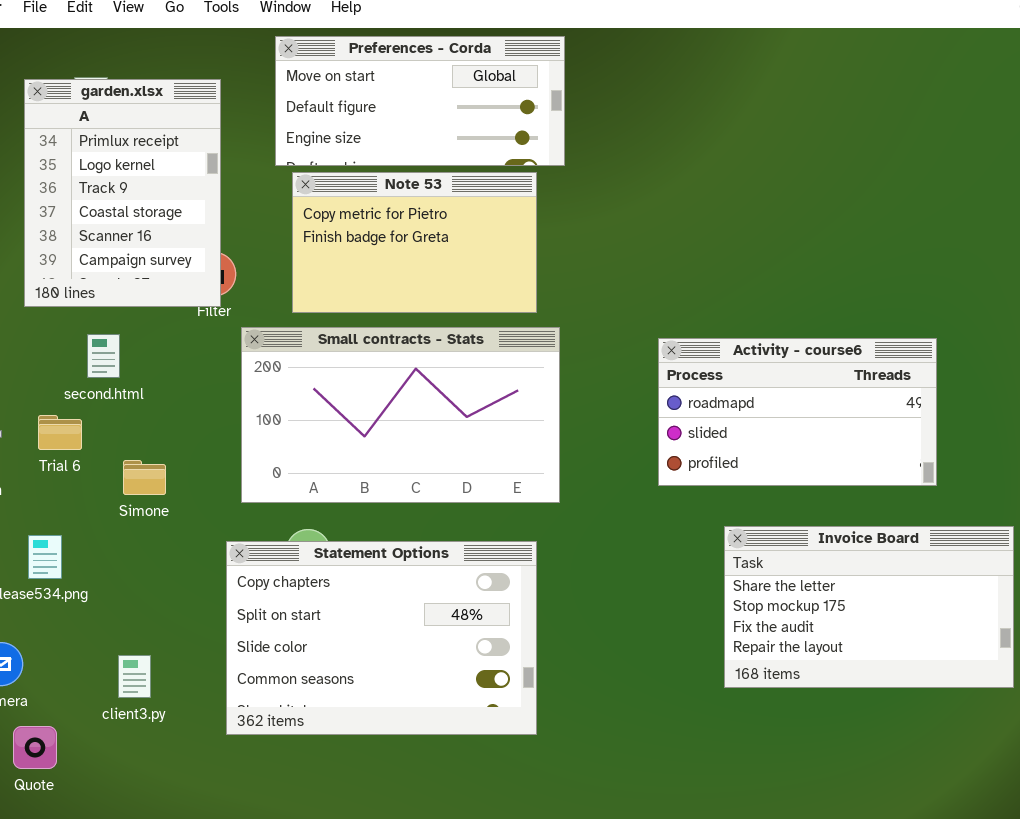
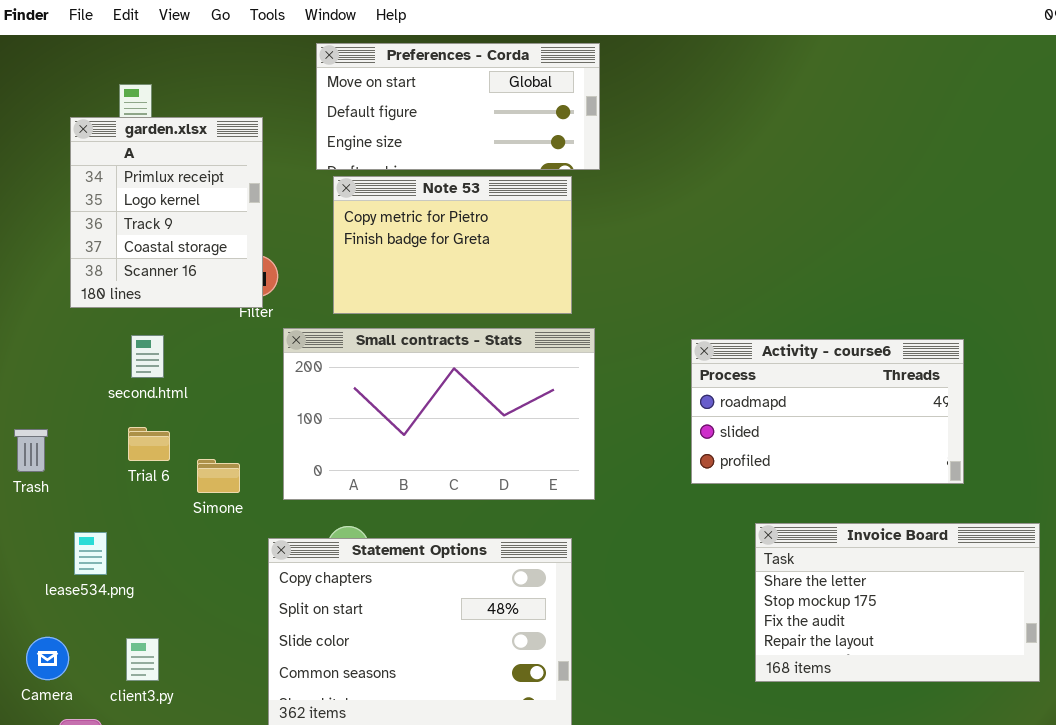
garden.xlsx: [24,79,221,307] -> [70,117,263,308], resized
Trial 6: [38,415,82,450] -> [128,427,170,461], moved
Simone: [123,460,166,495] -> [197,459,240,493], moved
client3.py: [118,655,151,698] -> [126,638,159,681], moved

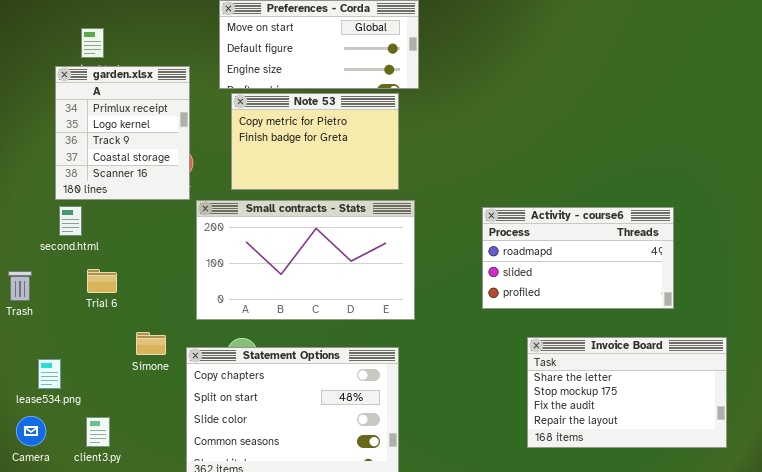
garden.xlsx: [70,117,263,308] -> [55,66,190,200], moved
second.html: [131,335,164,378] -> [59,206,82,236], moved
Simone: [197,459,240,493] -> [136,332,166,355], moved
lease534.png: [74,532,107,575] -> [38,359,61,389], moved

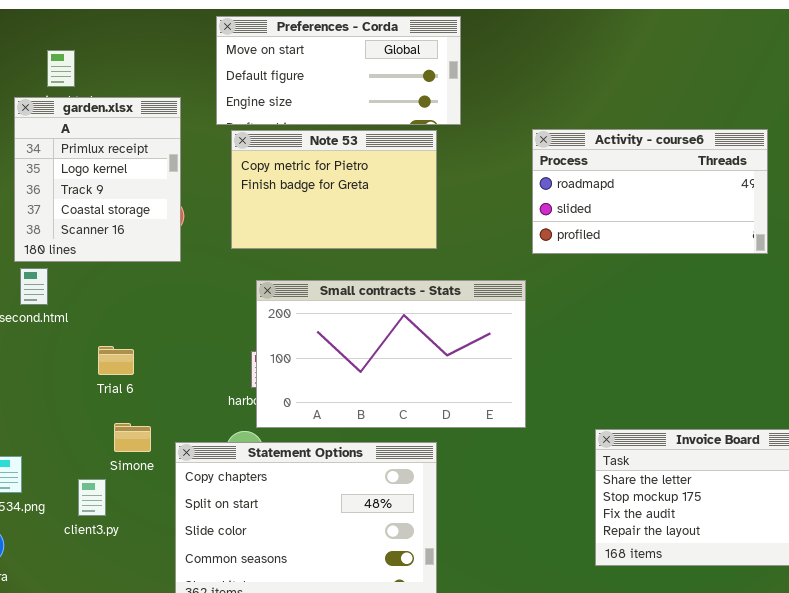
Small contracts - Stats: [196,200,415,320] -> [256,280,526,428], moved
Activity - course6: [482,207,674,309] -> [532,129,768,254], moved
Trial 6: [87,269,117,293] -> [98,346,134,375], moved
client3.py: [86,417,110,447] -> [78,479,106,516], moved

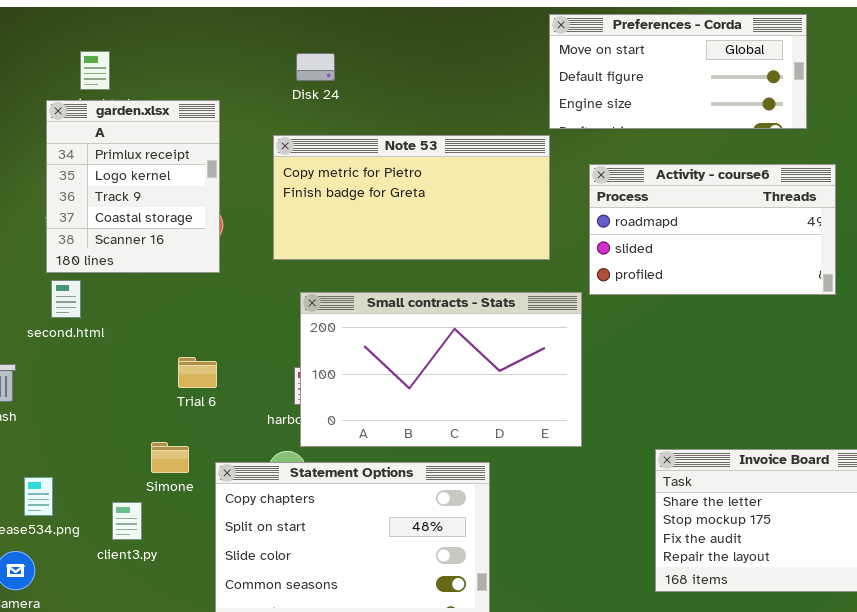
Preferences - Corda: [216,16,461,125] -> [549,14,807,129], moved
Activity - course6: [532,129,768,254] -> [589,164,836,295], moved
Note 53: [231,130,437,249] -> [273,135,550,260], resized
Trial 6: [98,346,134,375] -> [178,357,217,388], moved

